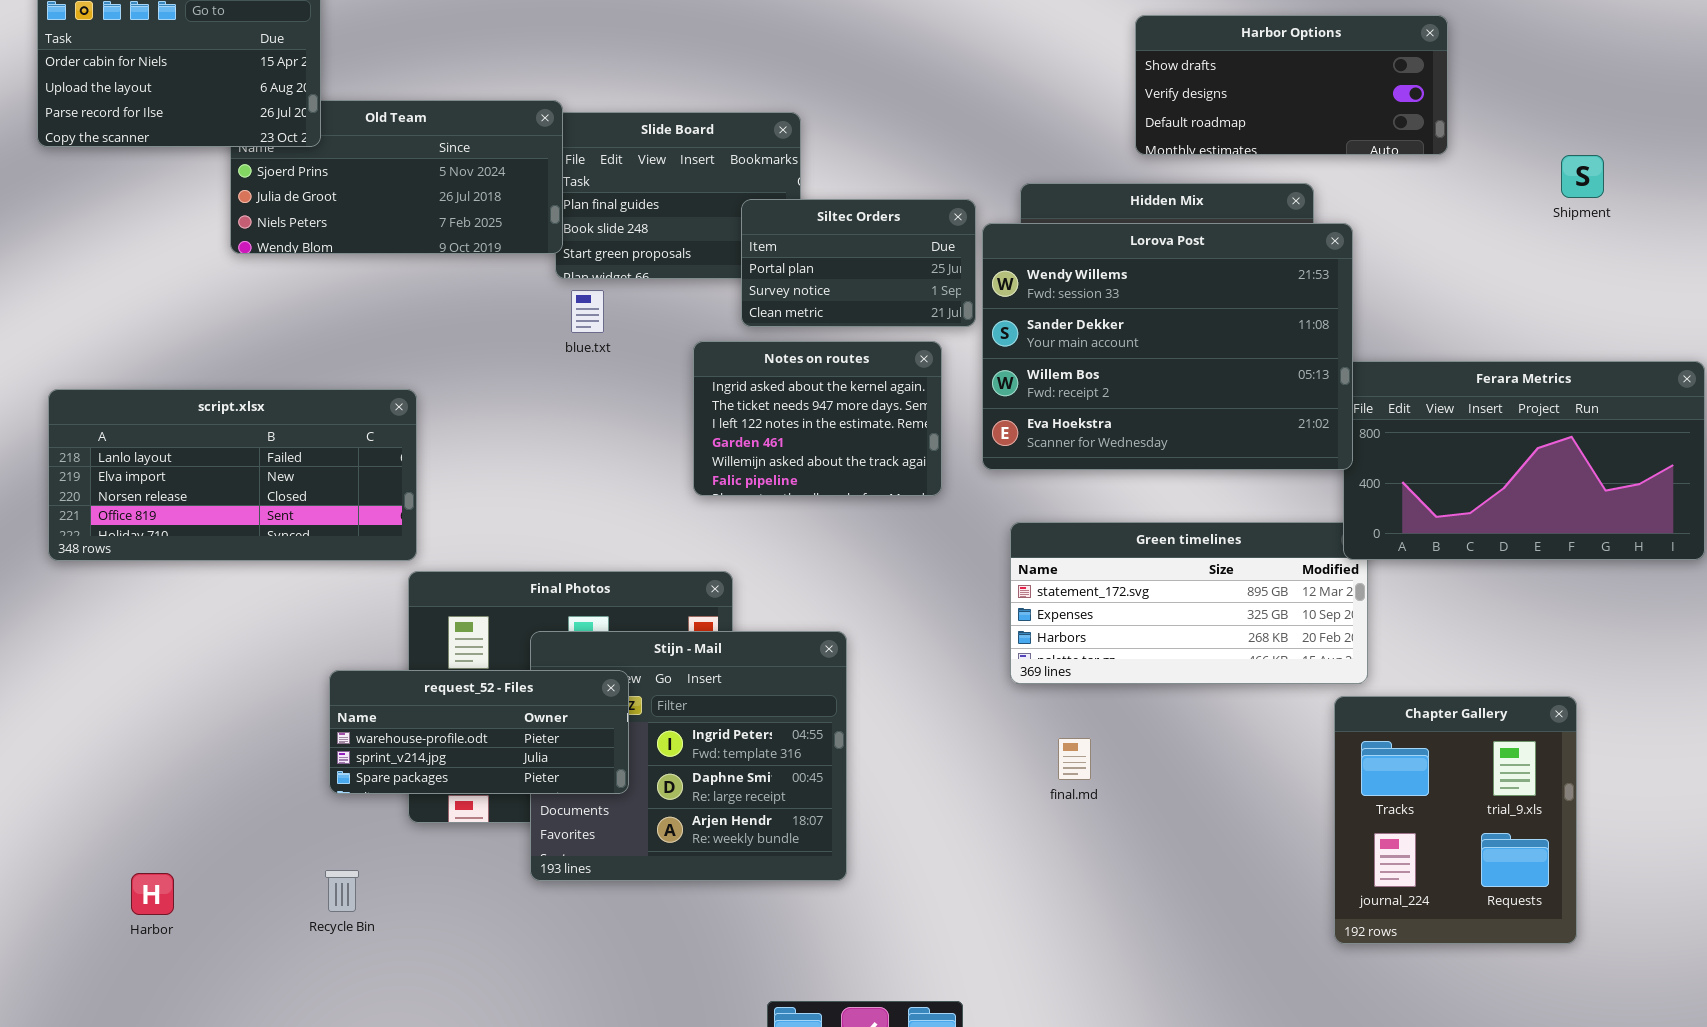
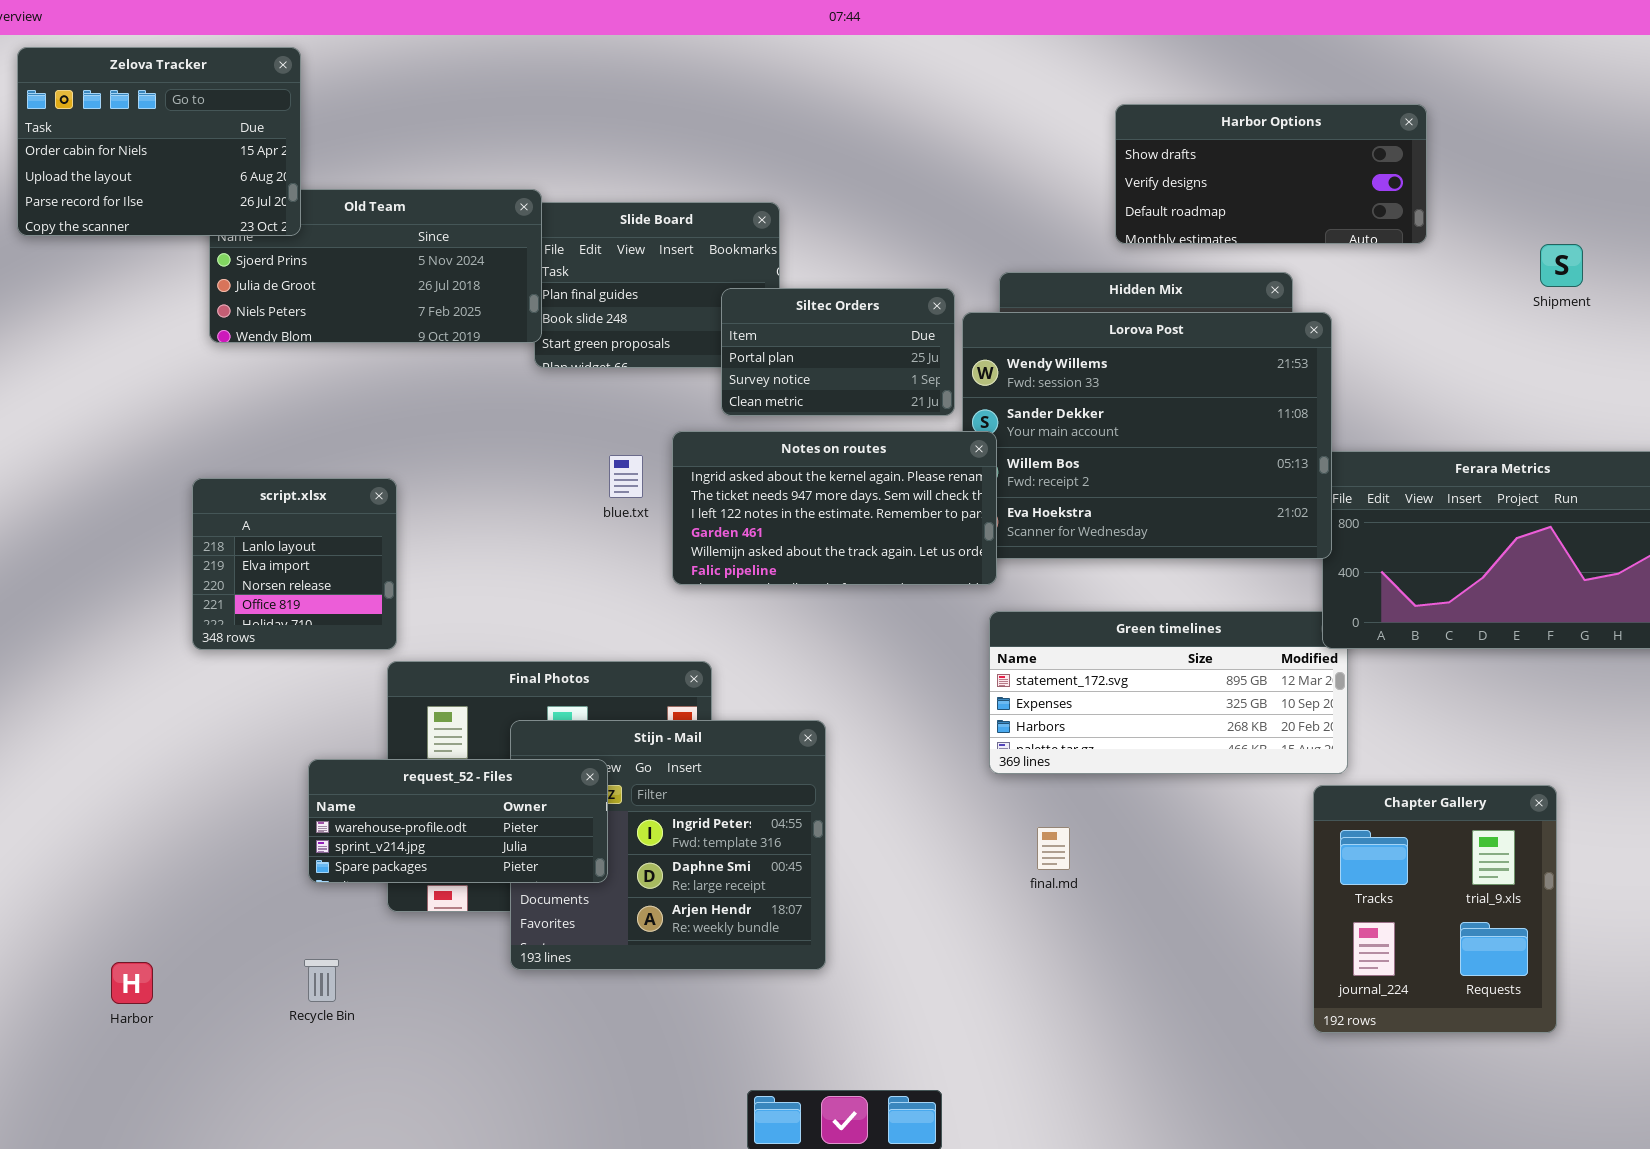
blue.txt: [571,290,604,333] -> [609,455,643,498], moved
Notes on routes: [693,341,942,496] -> [672,431,997,585], resized
script.xlsx: [48,389,417,561] -> [192,478,397,650], resized

